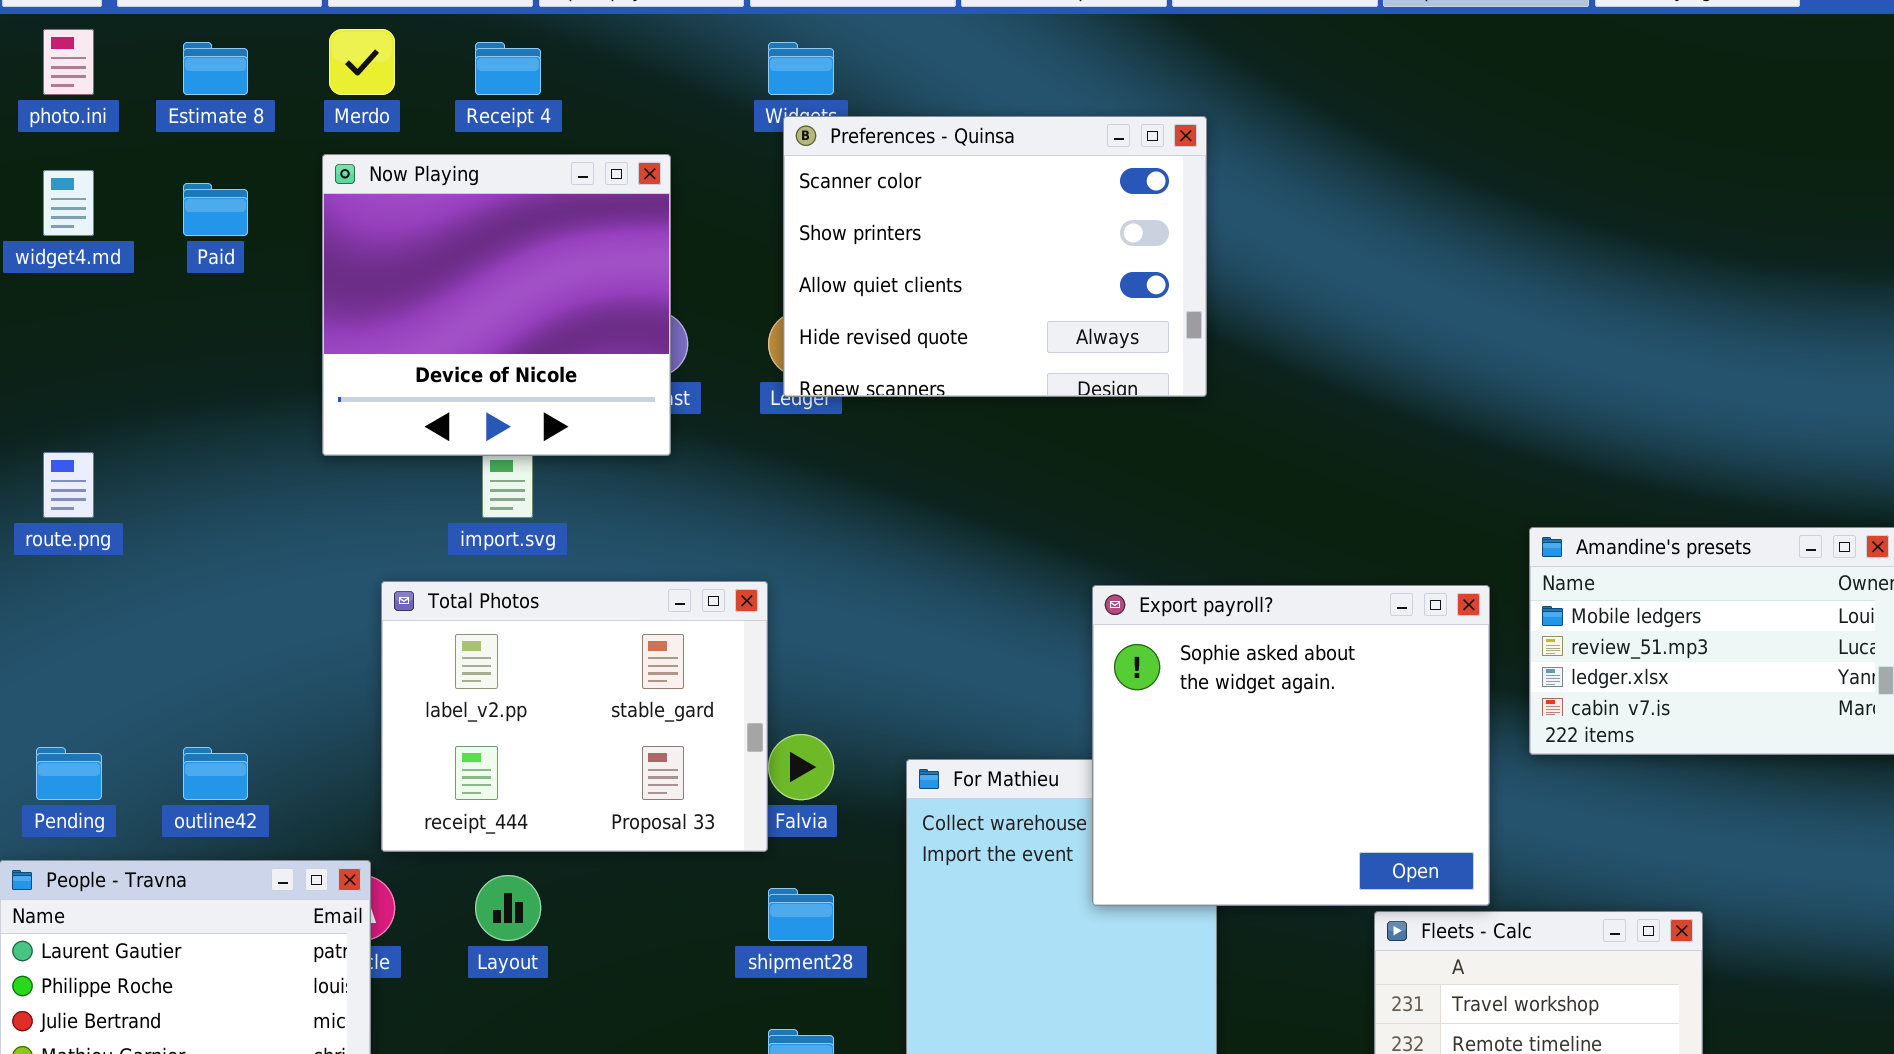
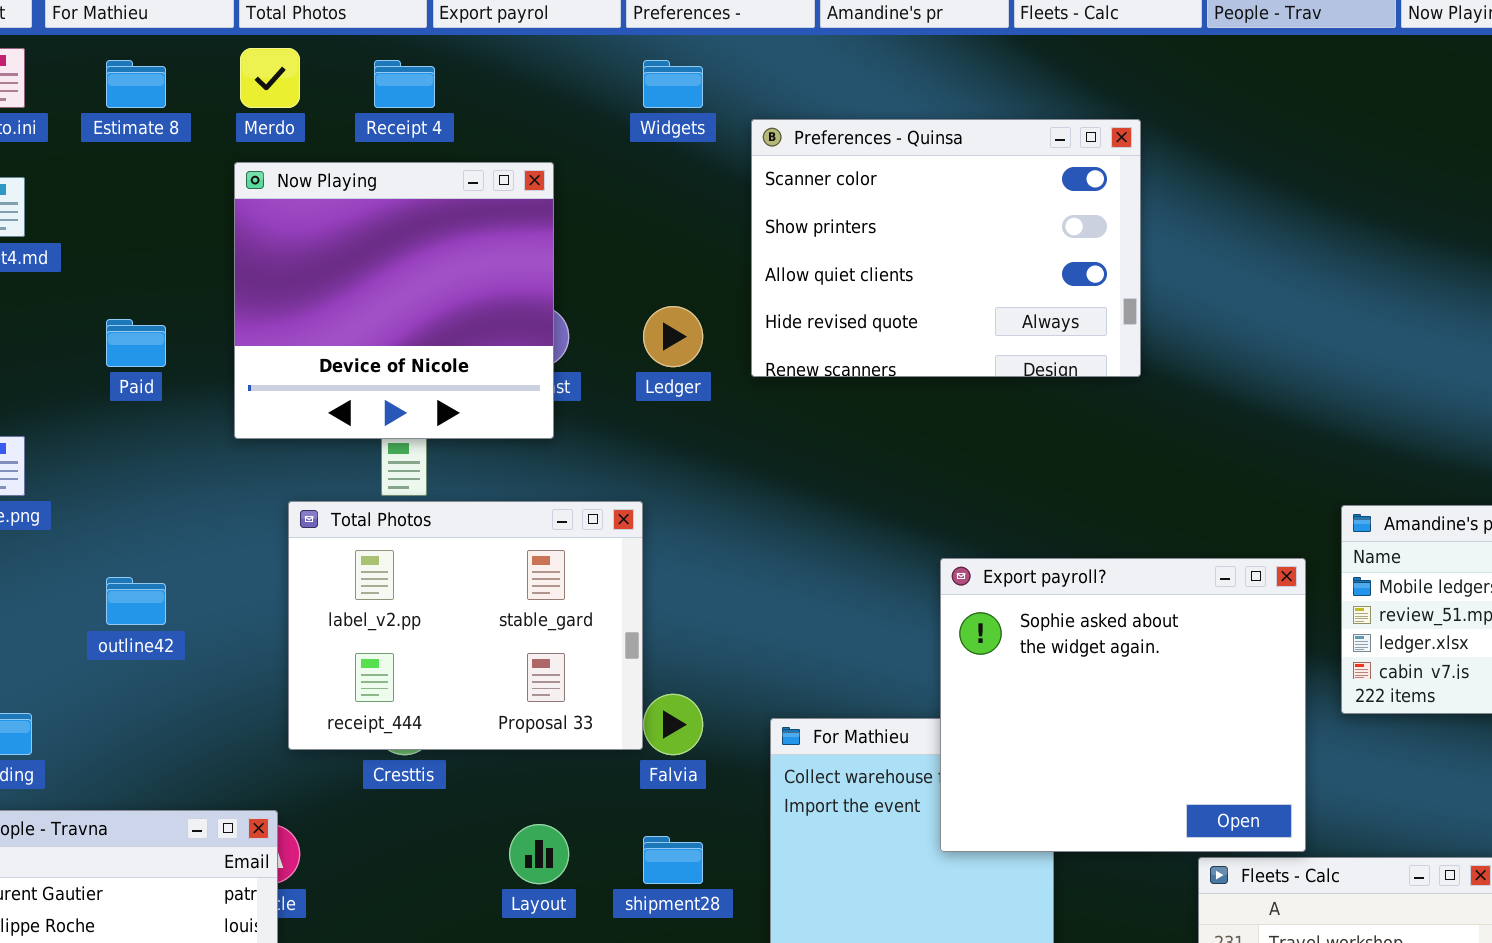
Preferences - Quinsa: [783,116,1207,397] -> [751,119,1141,377], moved
Paid: [183,183,248,236] -> [106,319,166,367], moved
Total Photos: [381,581,768,852] -> [288,501,643,750], moved
outline42: [183,747,248,800] -> [106,577,166,625], moved
Layout: [475,875,541,941] -> [509,824,569,884], moved

